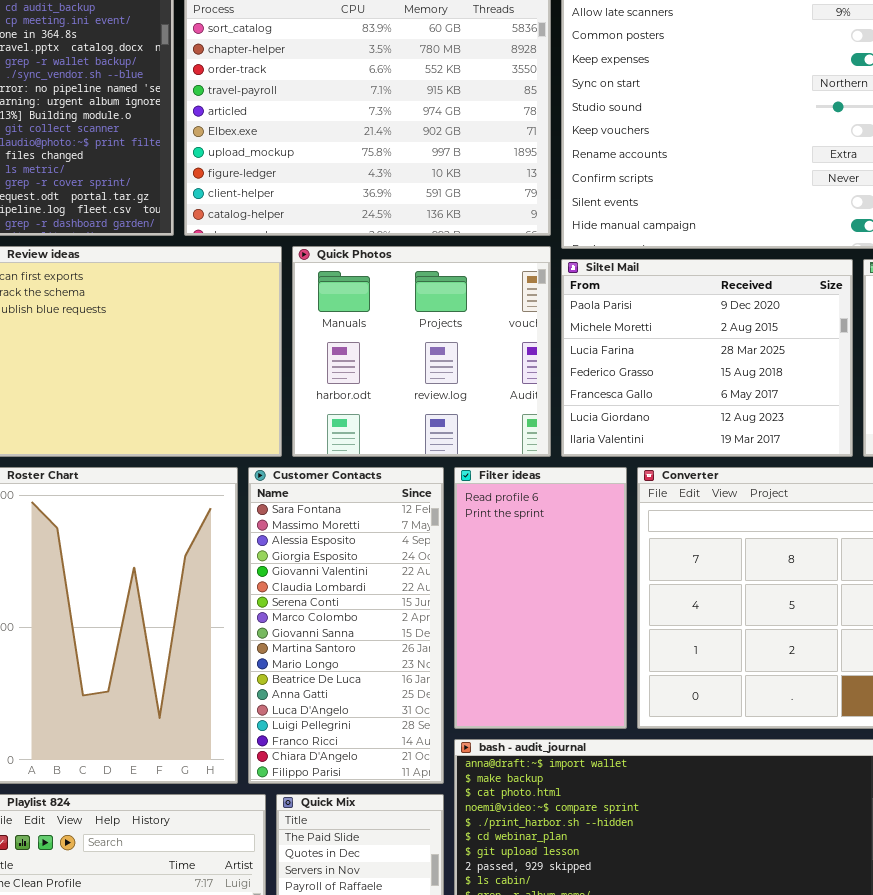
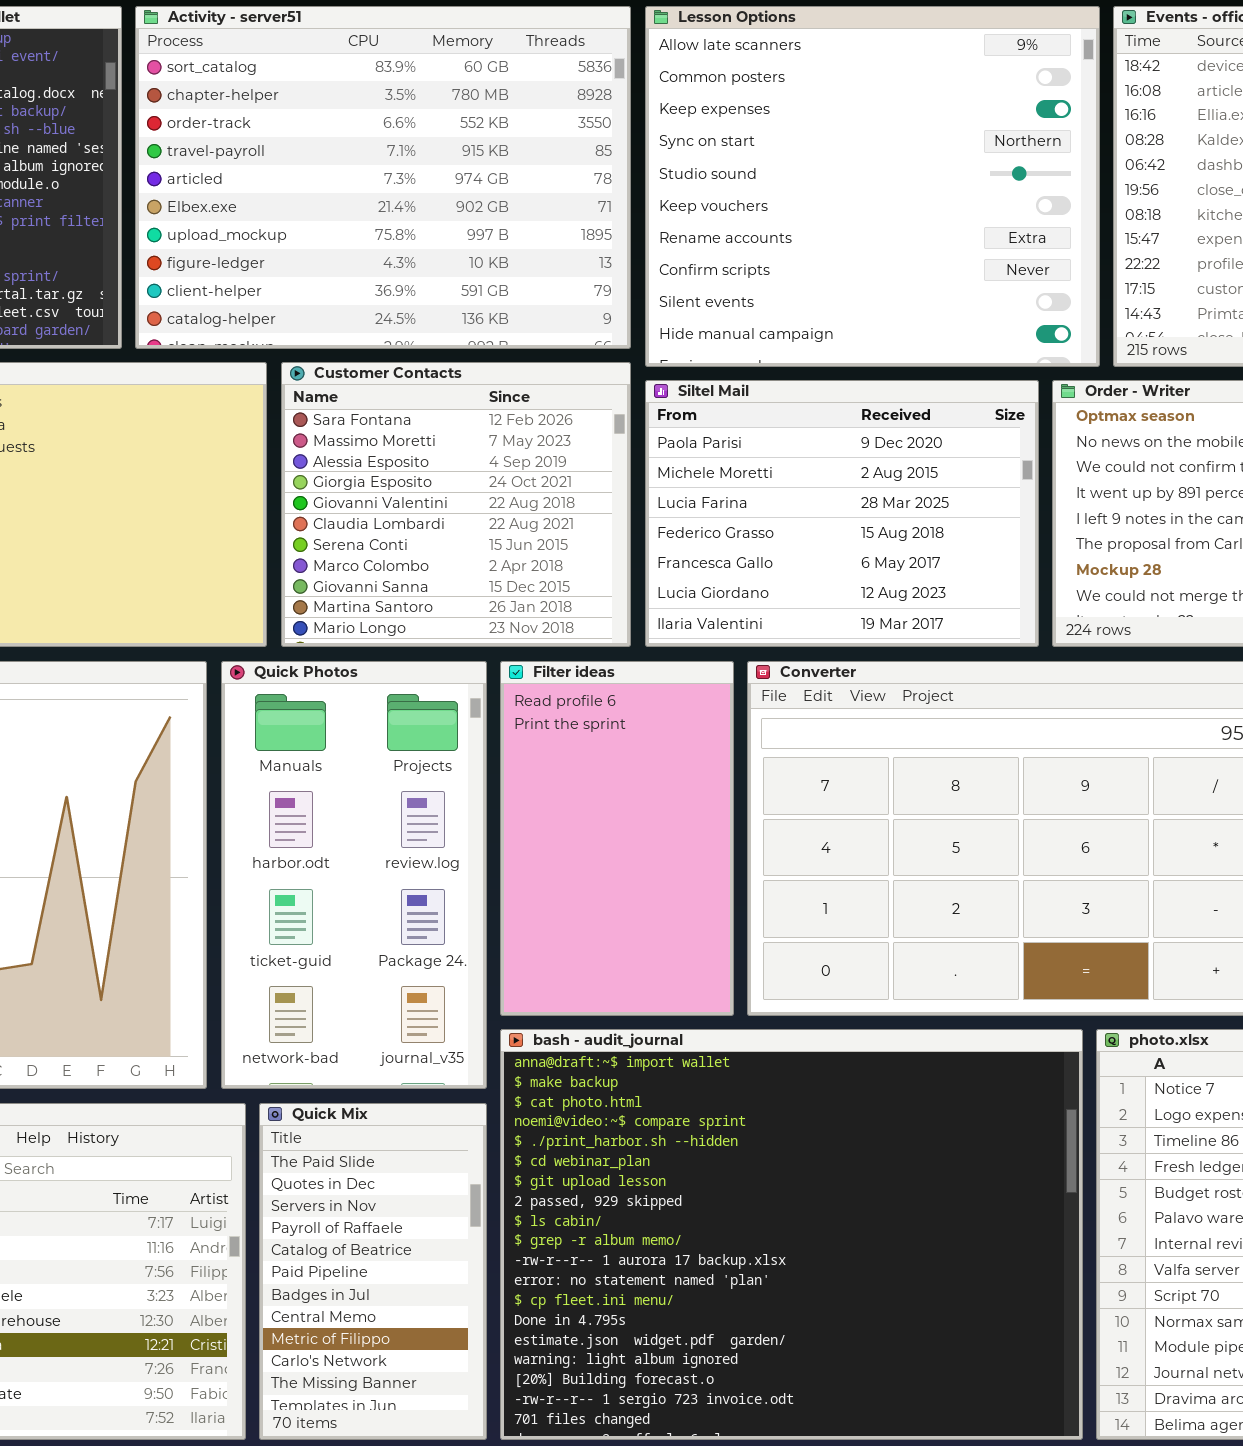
Quick Photos: [292,246,551,457] -> [221,661,487,1089], moved, resized
Customer Contacts: [248,467,444,784] -> [281,362,631,647], moved, resized

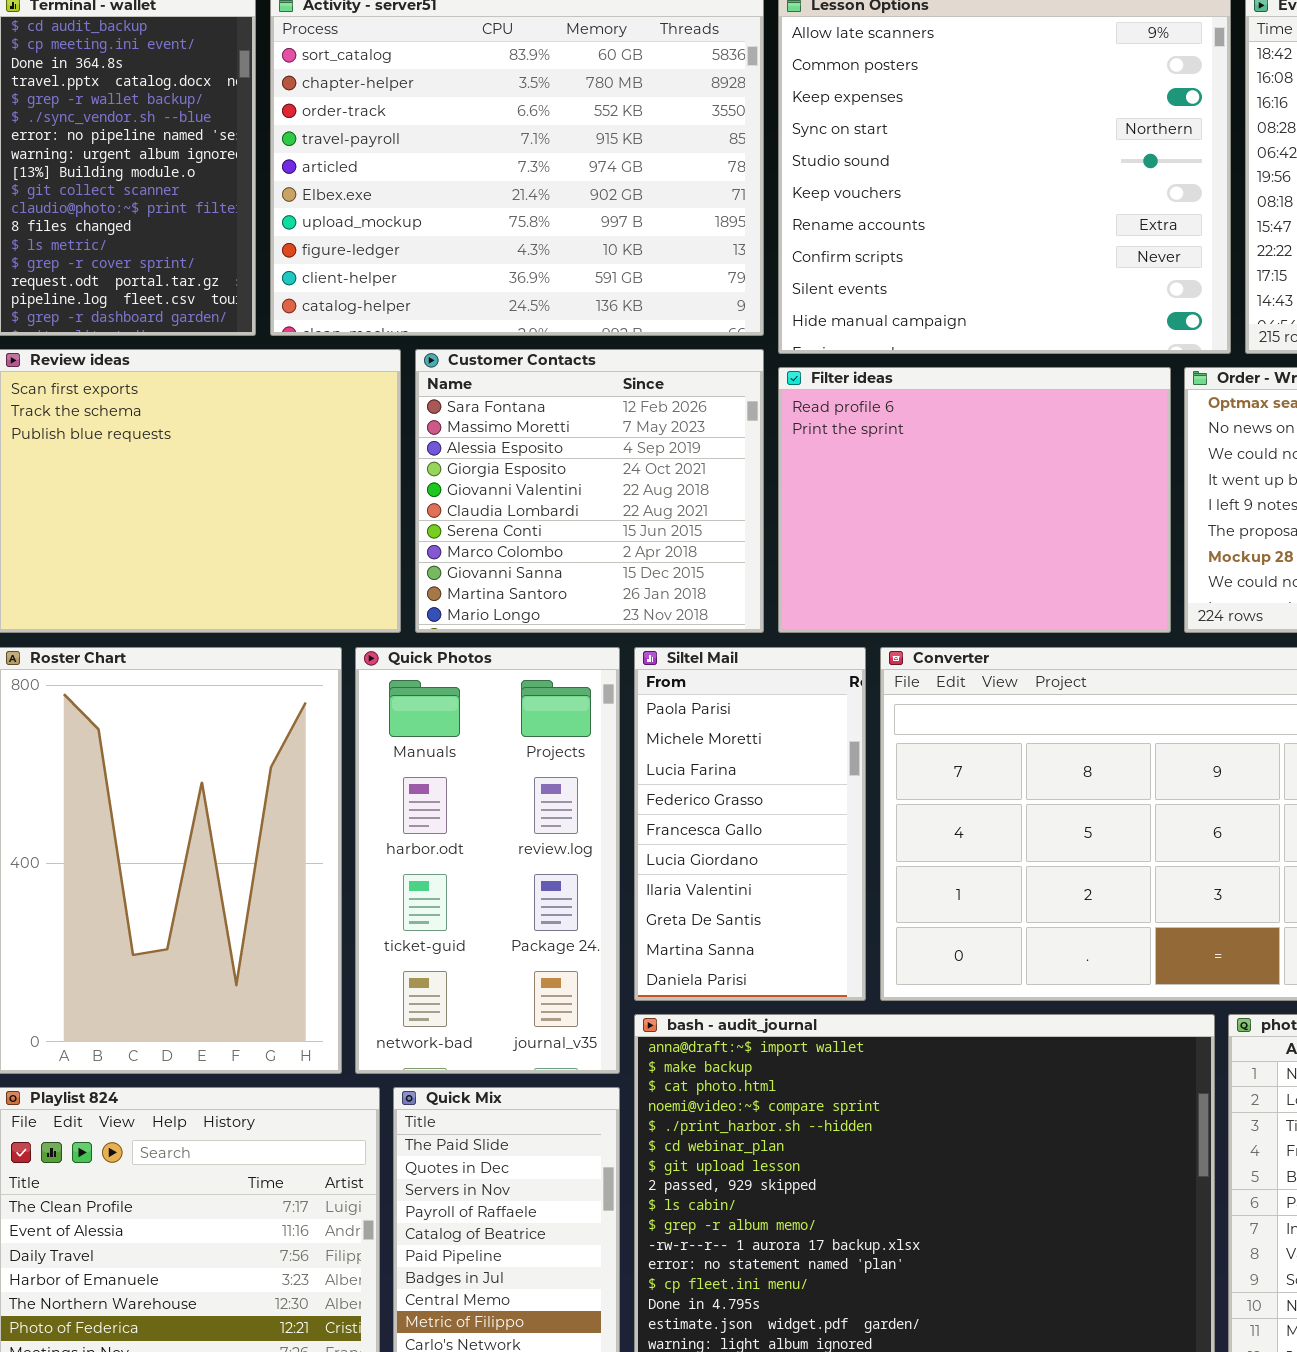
Siltel Mail: [645,380,1039,647] -> [634,647,866,1001], moved, resized
Filter ideas: [500,661,734,1016] -> [778,367,1171,633], moved, resized

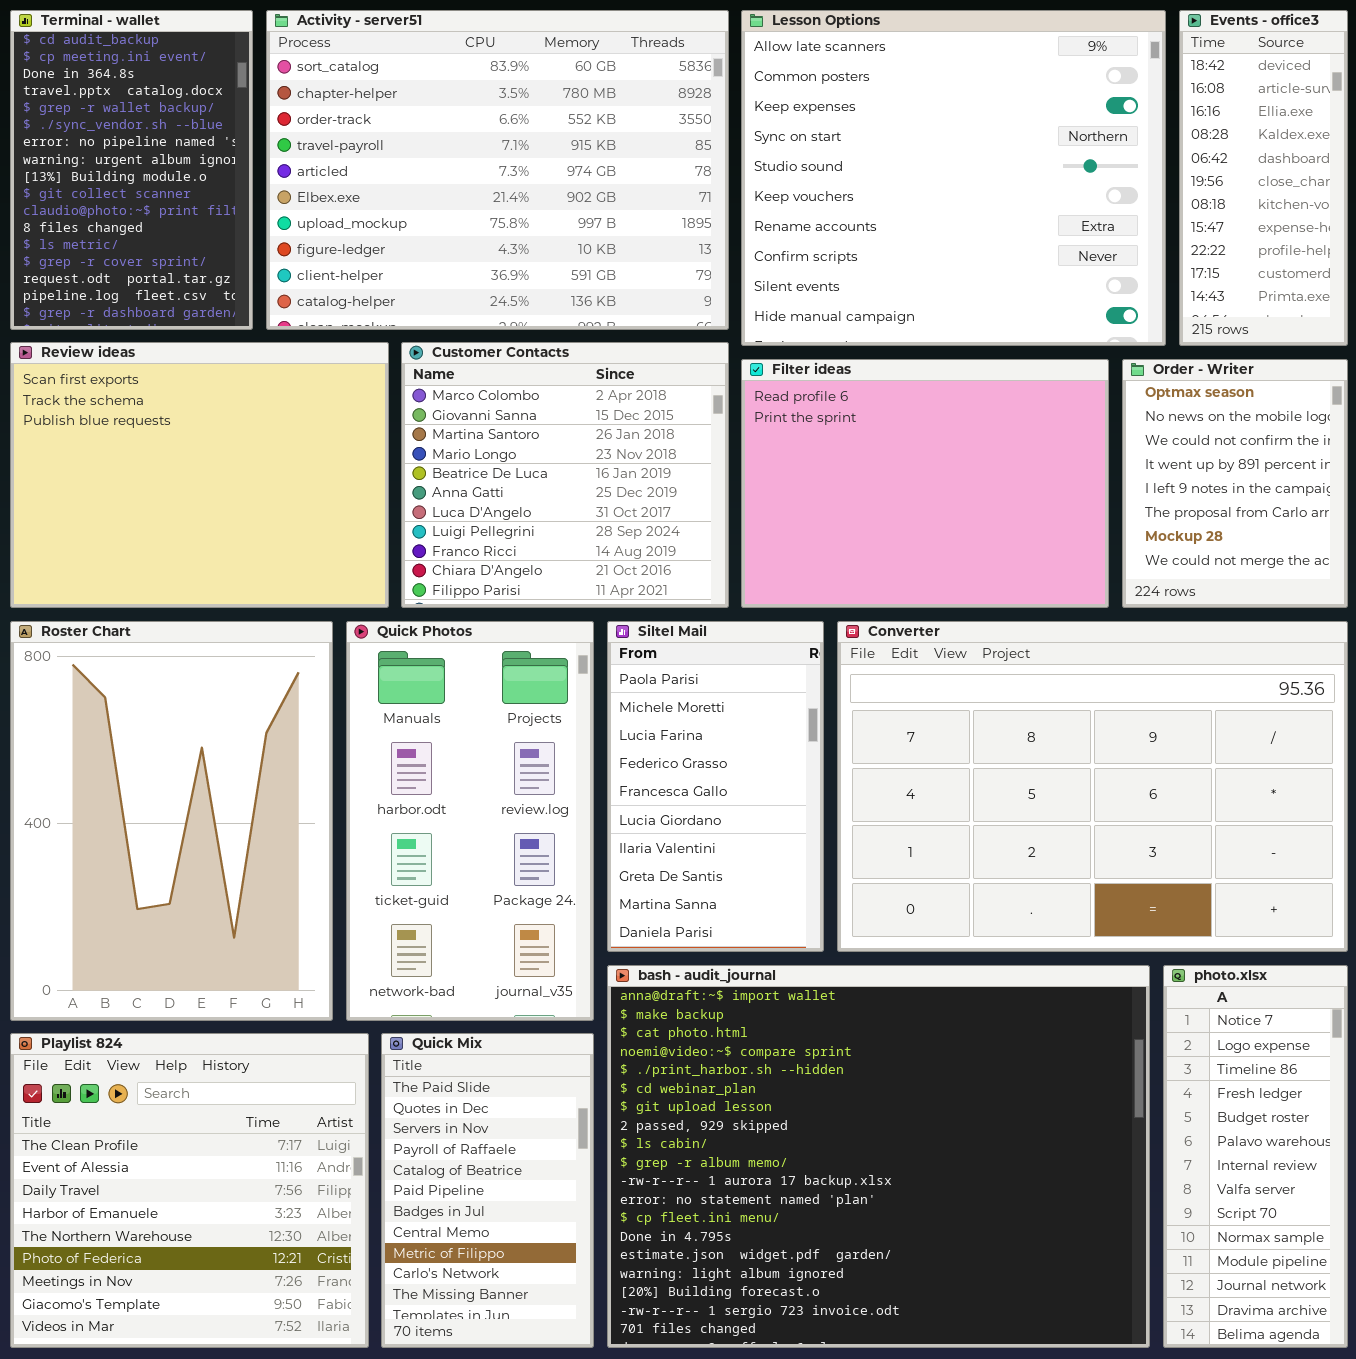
Customer Contacts: [415,349,764,633] -> [401,342,729,608], scrolled down 7 rows

